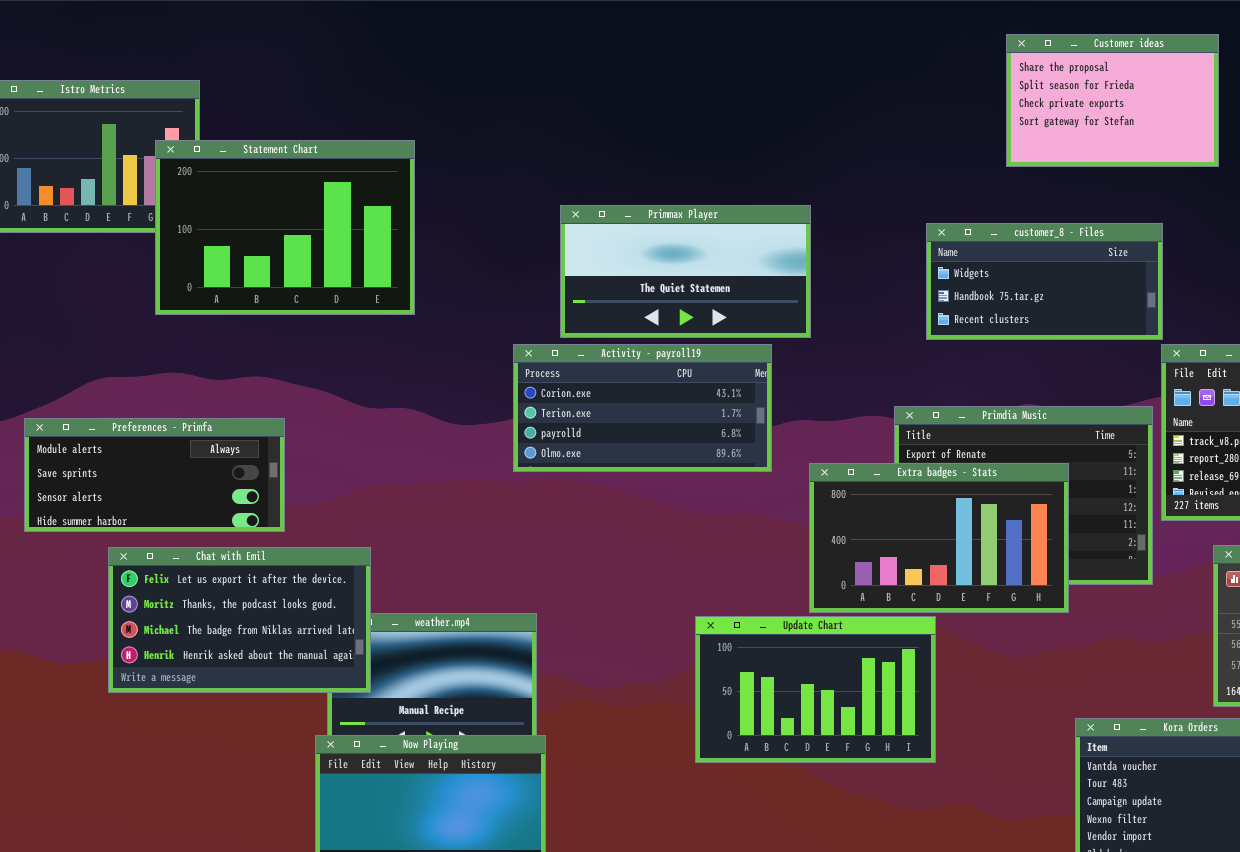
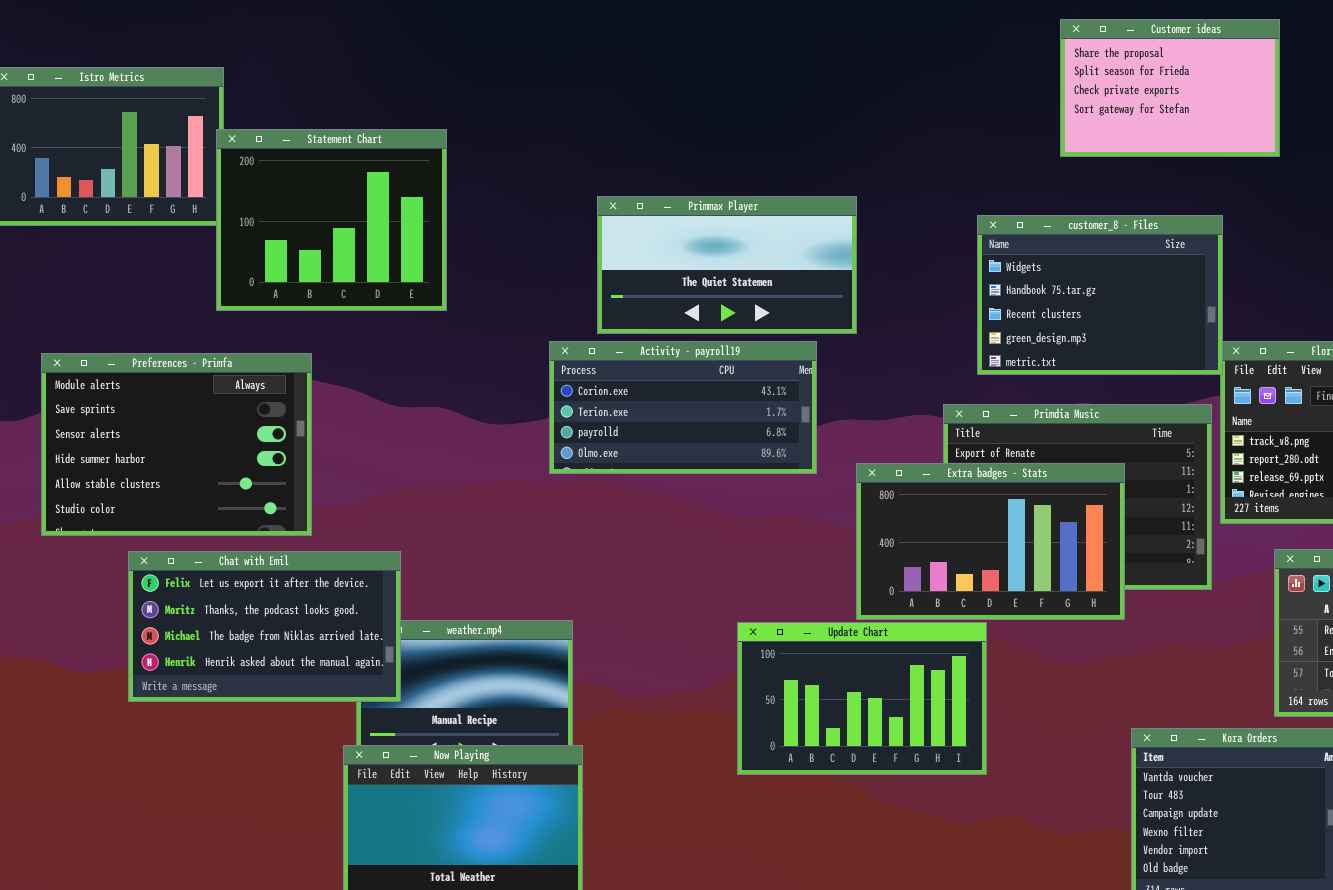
Statement Chart: [155,140,415,315] -> [216,129,447,311], resized
customer_8 - Files: [926,223,1163,340] -> [977,215,1223,375], resized
Preferences - Primfa: [24,418,285,532] -> [41,353,312,536], resized

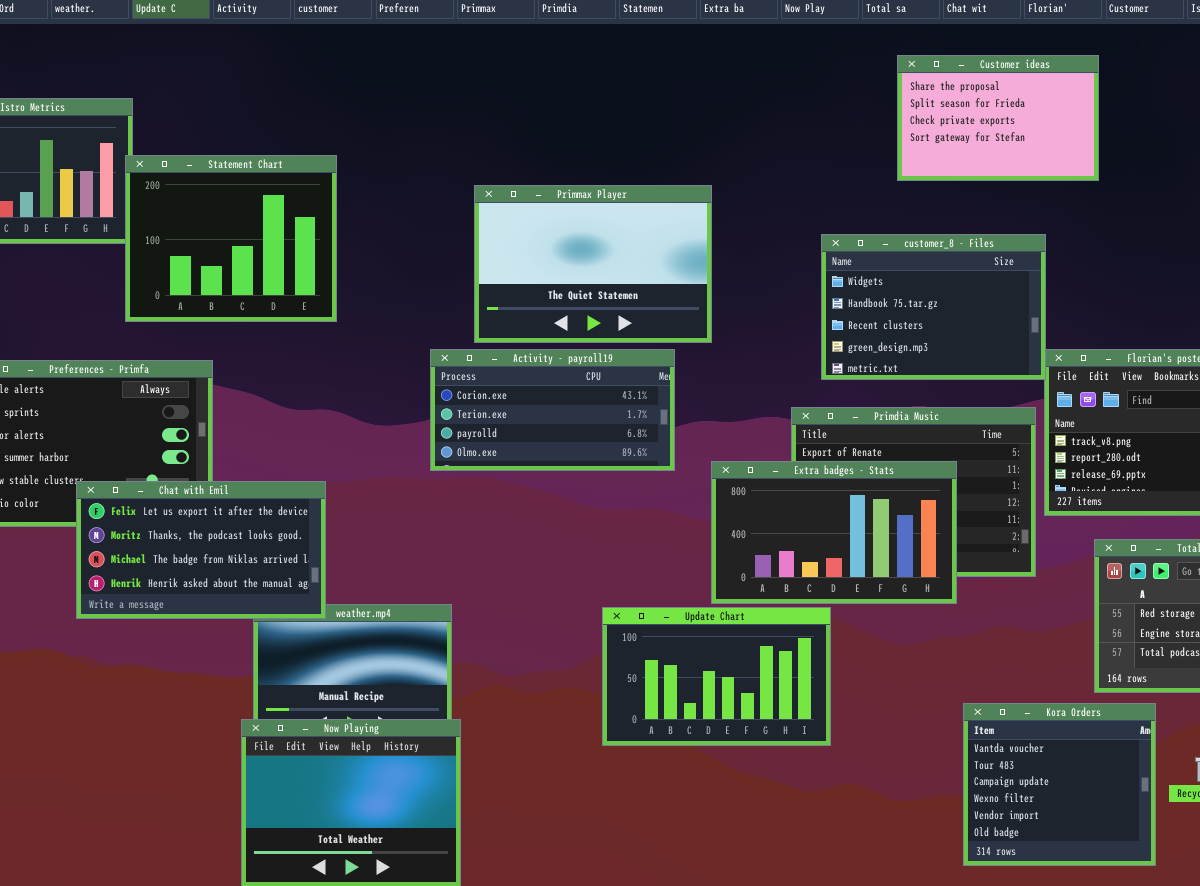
Primmax Player: [597,196,857,334] -> [474,185,712,343], resized
Chat with Emil: [128,551,401,702] -> [76,481,326,619], moved

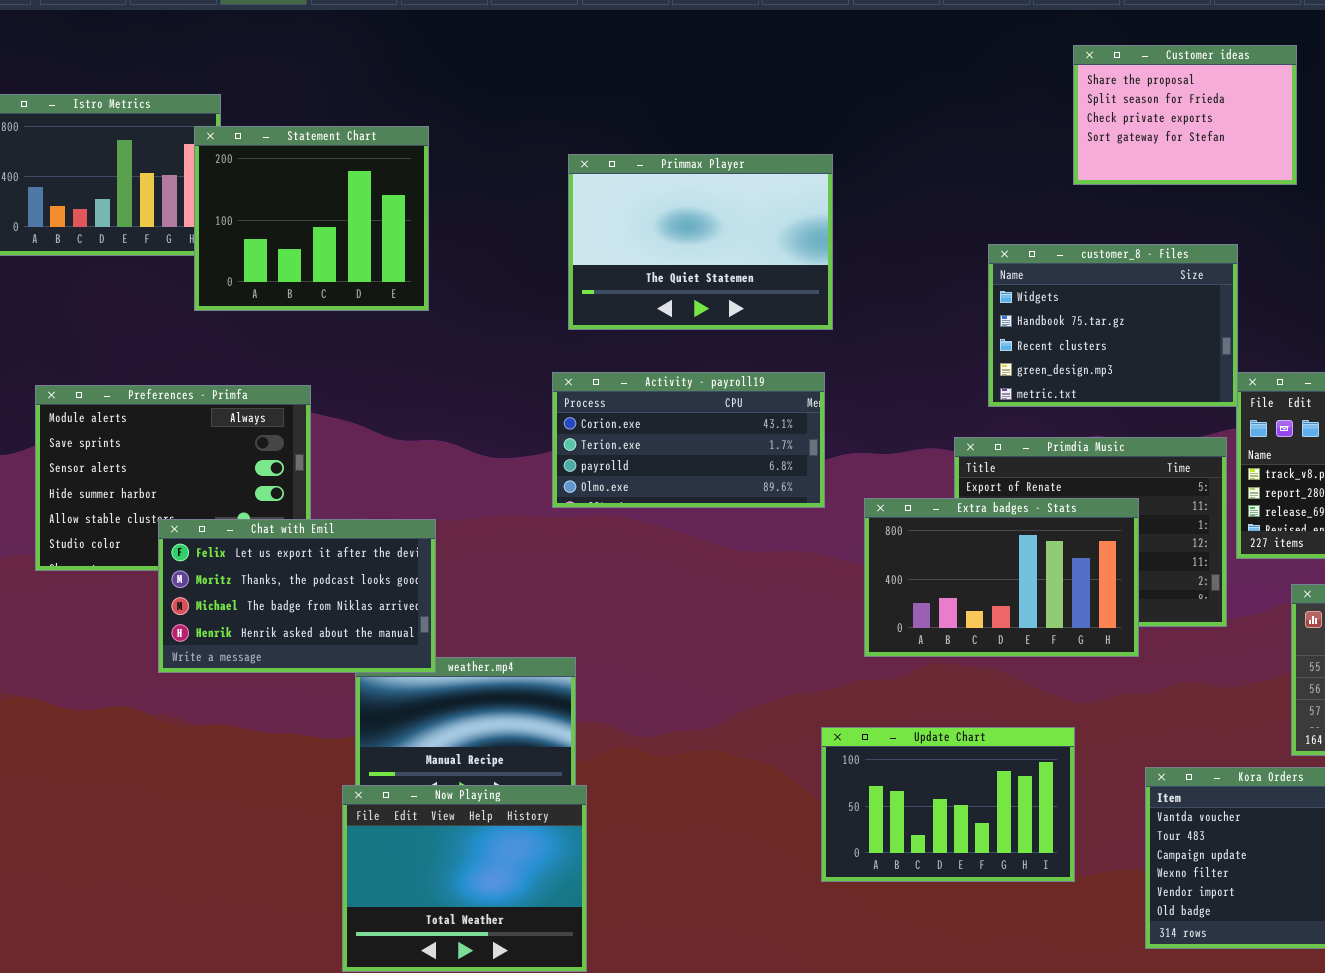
Statement Chart: [125,155,337,322] -> [194,126,429,311], moved
Primmax Player: [474,185,712,343] -> [568,154,833,330], moved
Update Chart: [602,607,831,746] -> [821,727,1075,882], moved

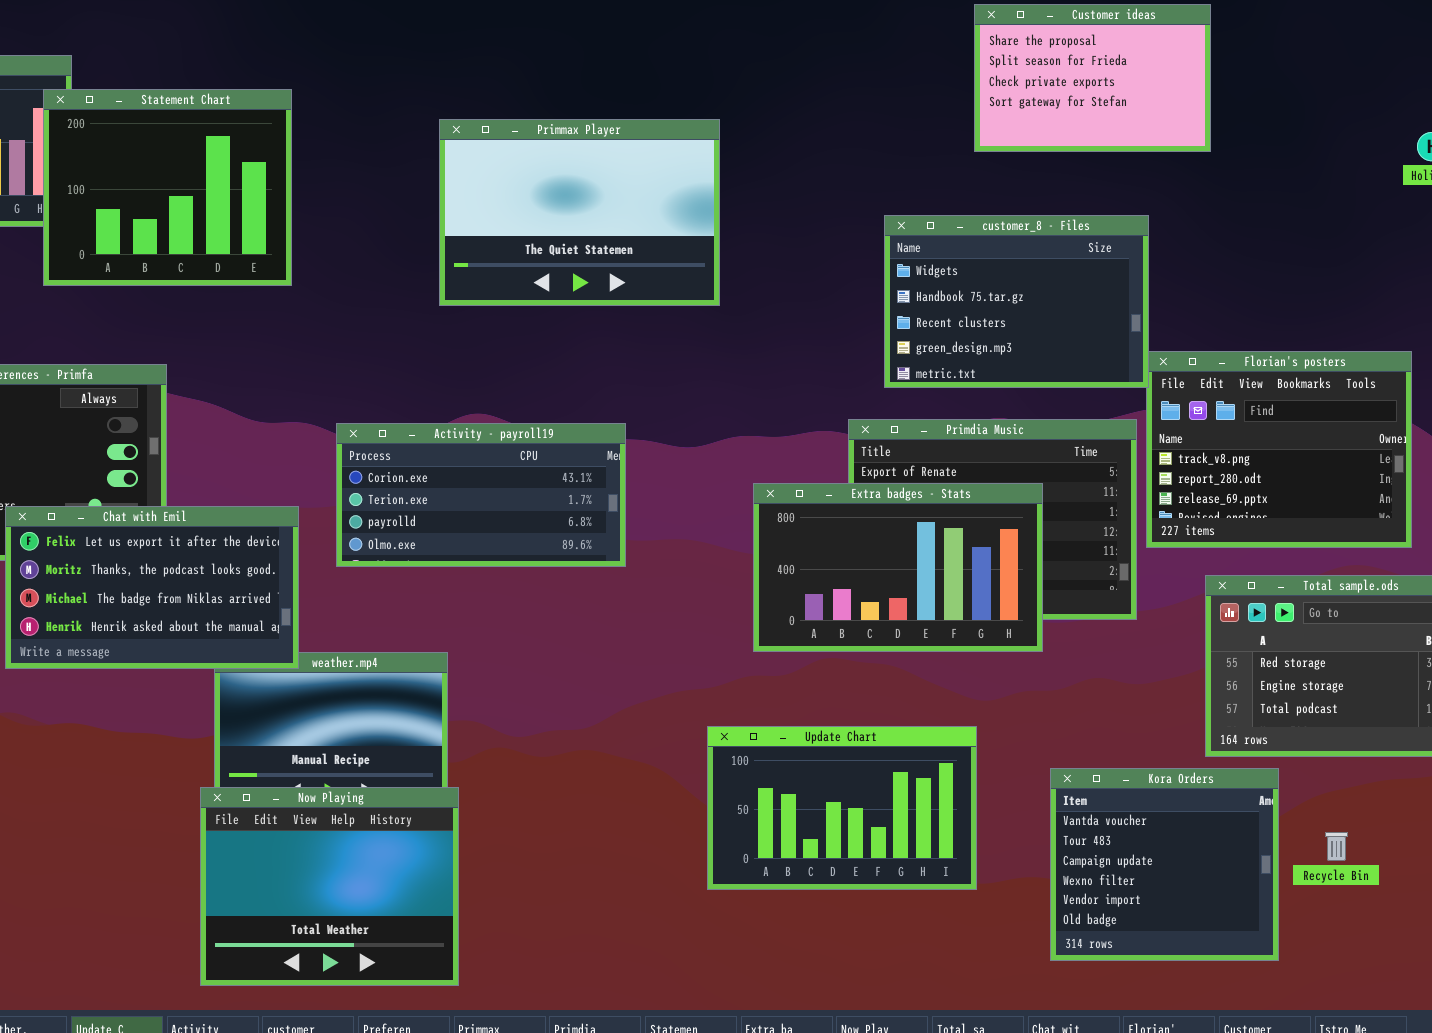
Activity - payroll19: [552,372,825,508] -> [336,423,626,567], moved

